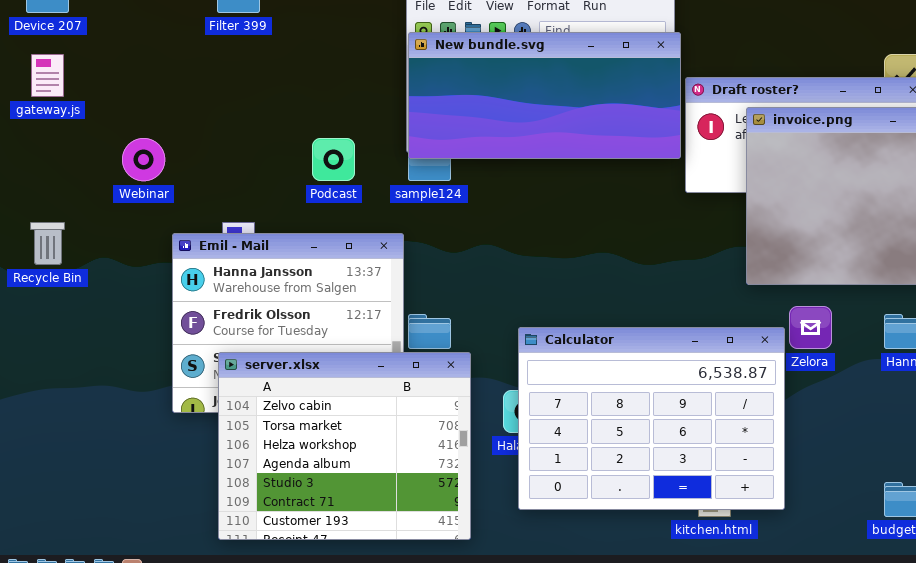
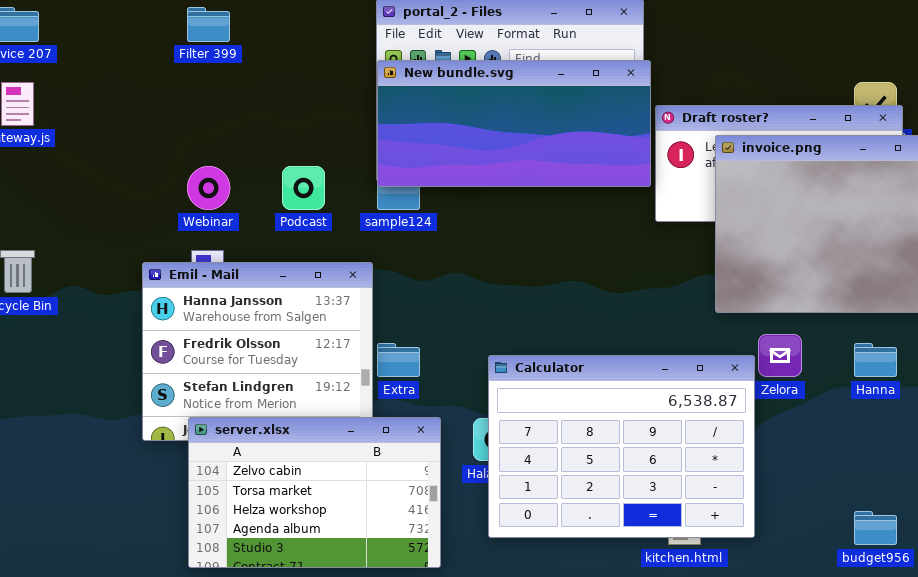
Webinar: [122,138,165,181] -> [187,166,230,210], moved
server.xlsx: [218,352,471,540] -> [188,417,441,568], resized

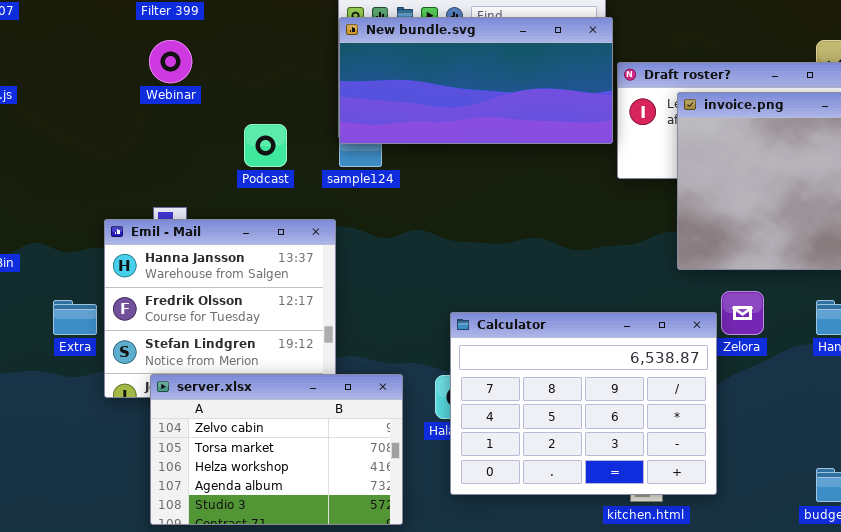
Webinar: [187,166,230,210] -> [149,40,192,83], moved
Extra: [377,343,420,377] -> [53,300,97,335], moved

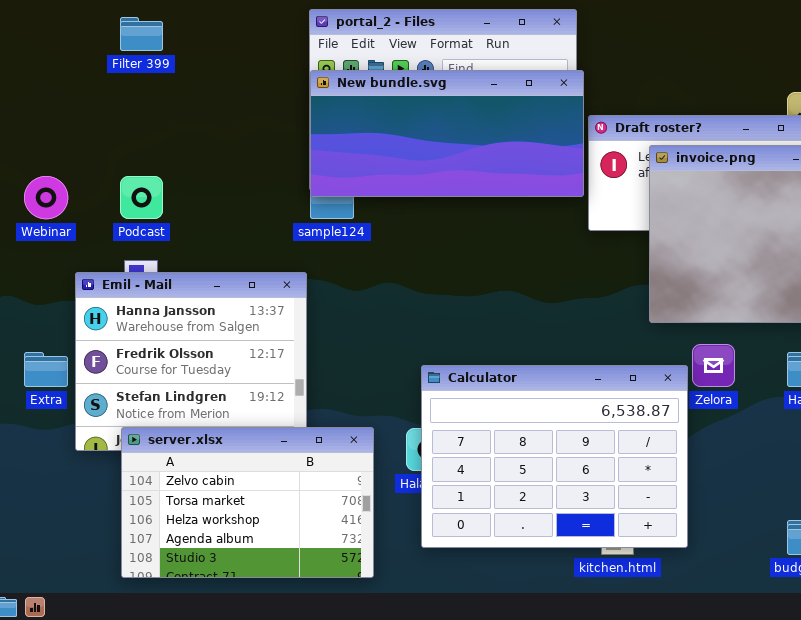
Webinar: [149,40,192,83] -> [24,176,68,219], moved
Podcast: [244,124,287,167] -> [120,176,163,219], moved

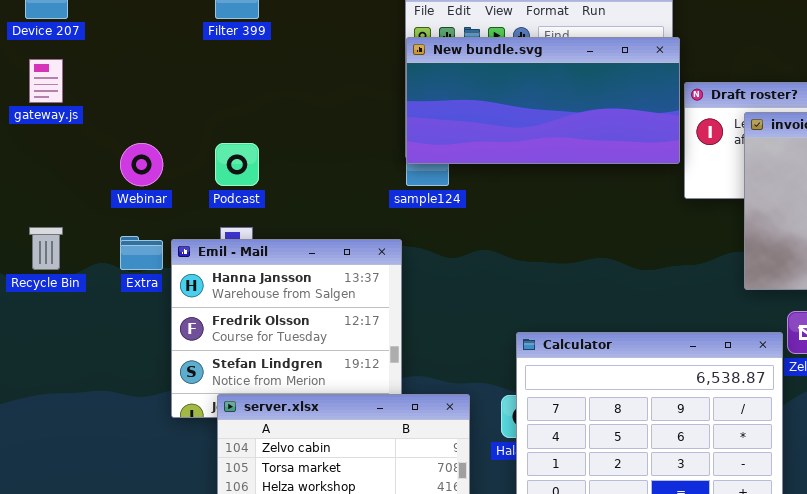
Extra: [24,352,68,387] -> [120,236,163,270], moved

